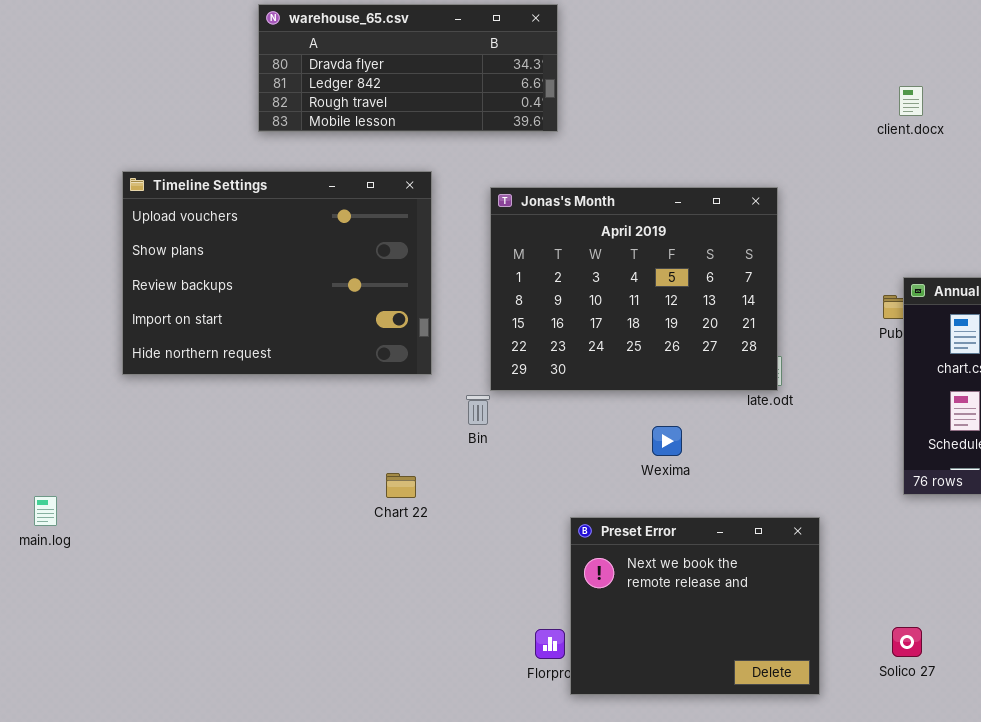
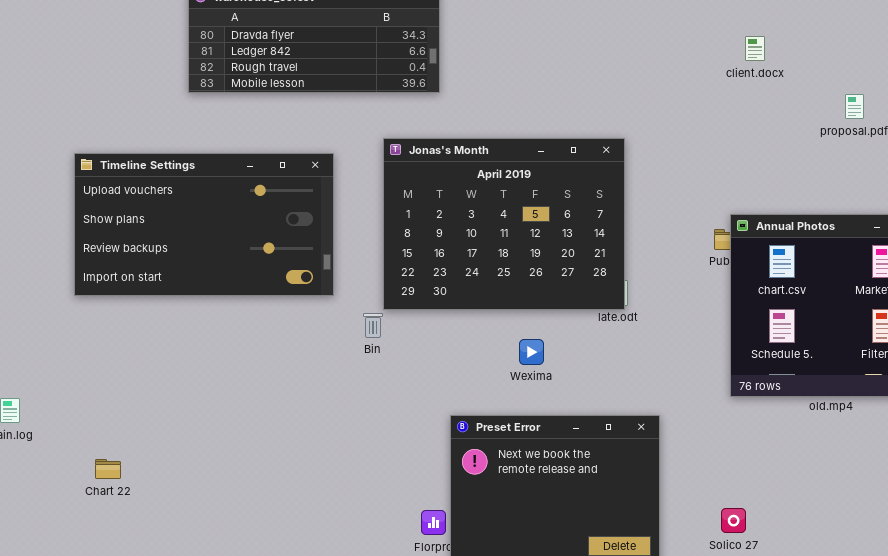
client.docx: [899,86,923,116] -> [745,36,765,61], moved
Timeline Settings: [122,171,432,375] -> [74,153,334,296], resized
Chart 22: [386,473,416,498] -> [95,459,121,479], moved

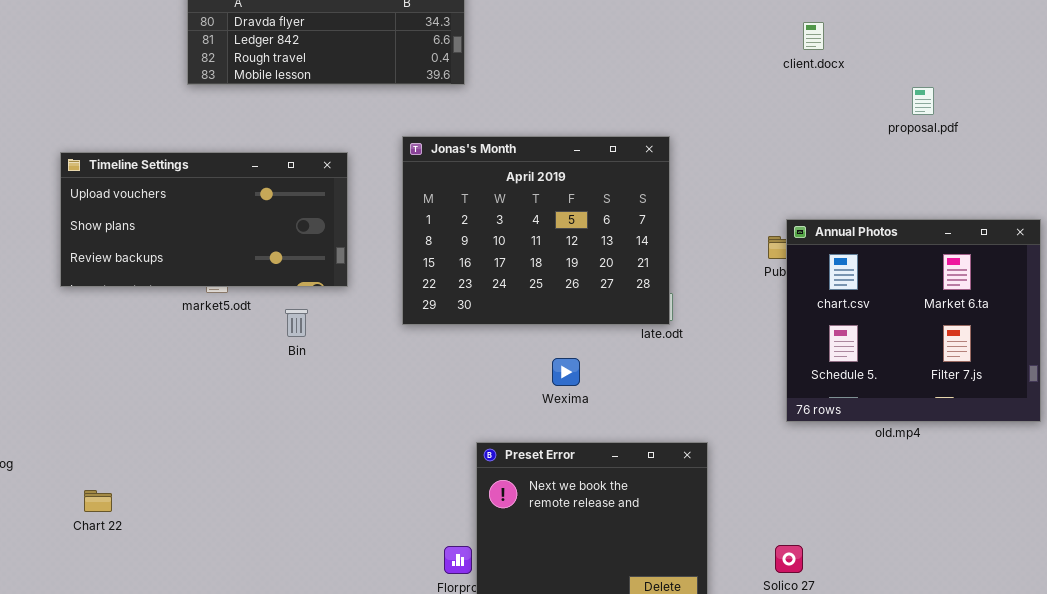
Timeline Settings: [74,153,334,296] -> [60,152,348,287], resized
Bin: [363,313,383,338] -> [285,309,308,337], moved

